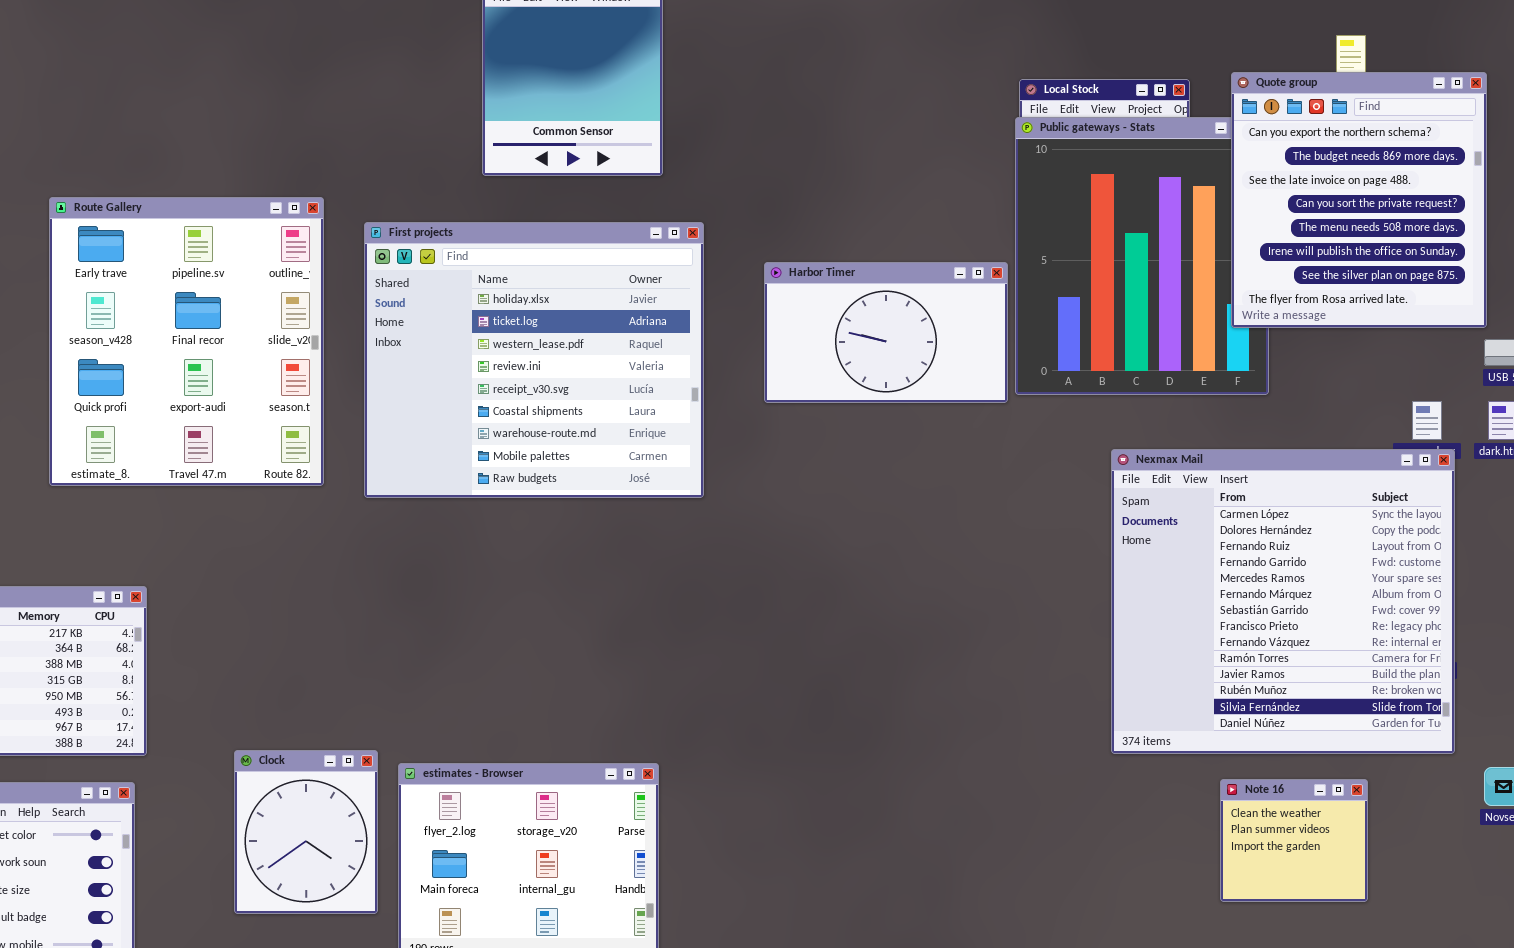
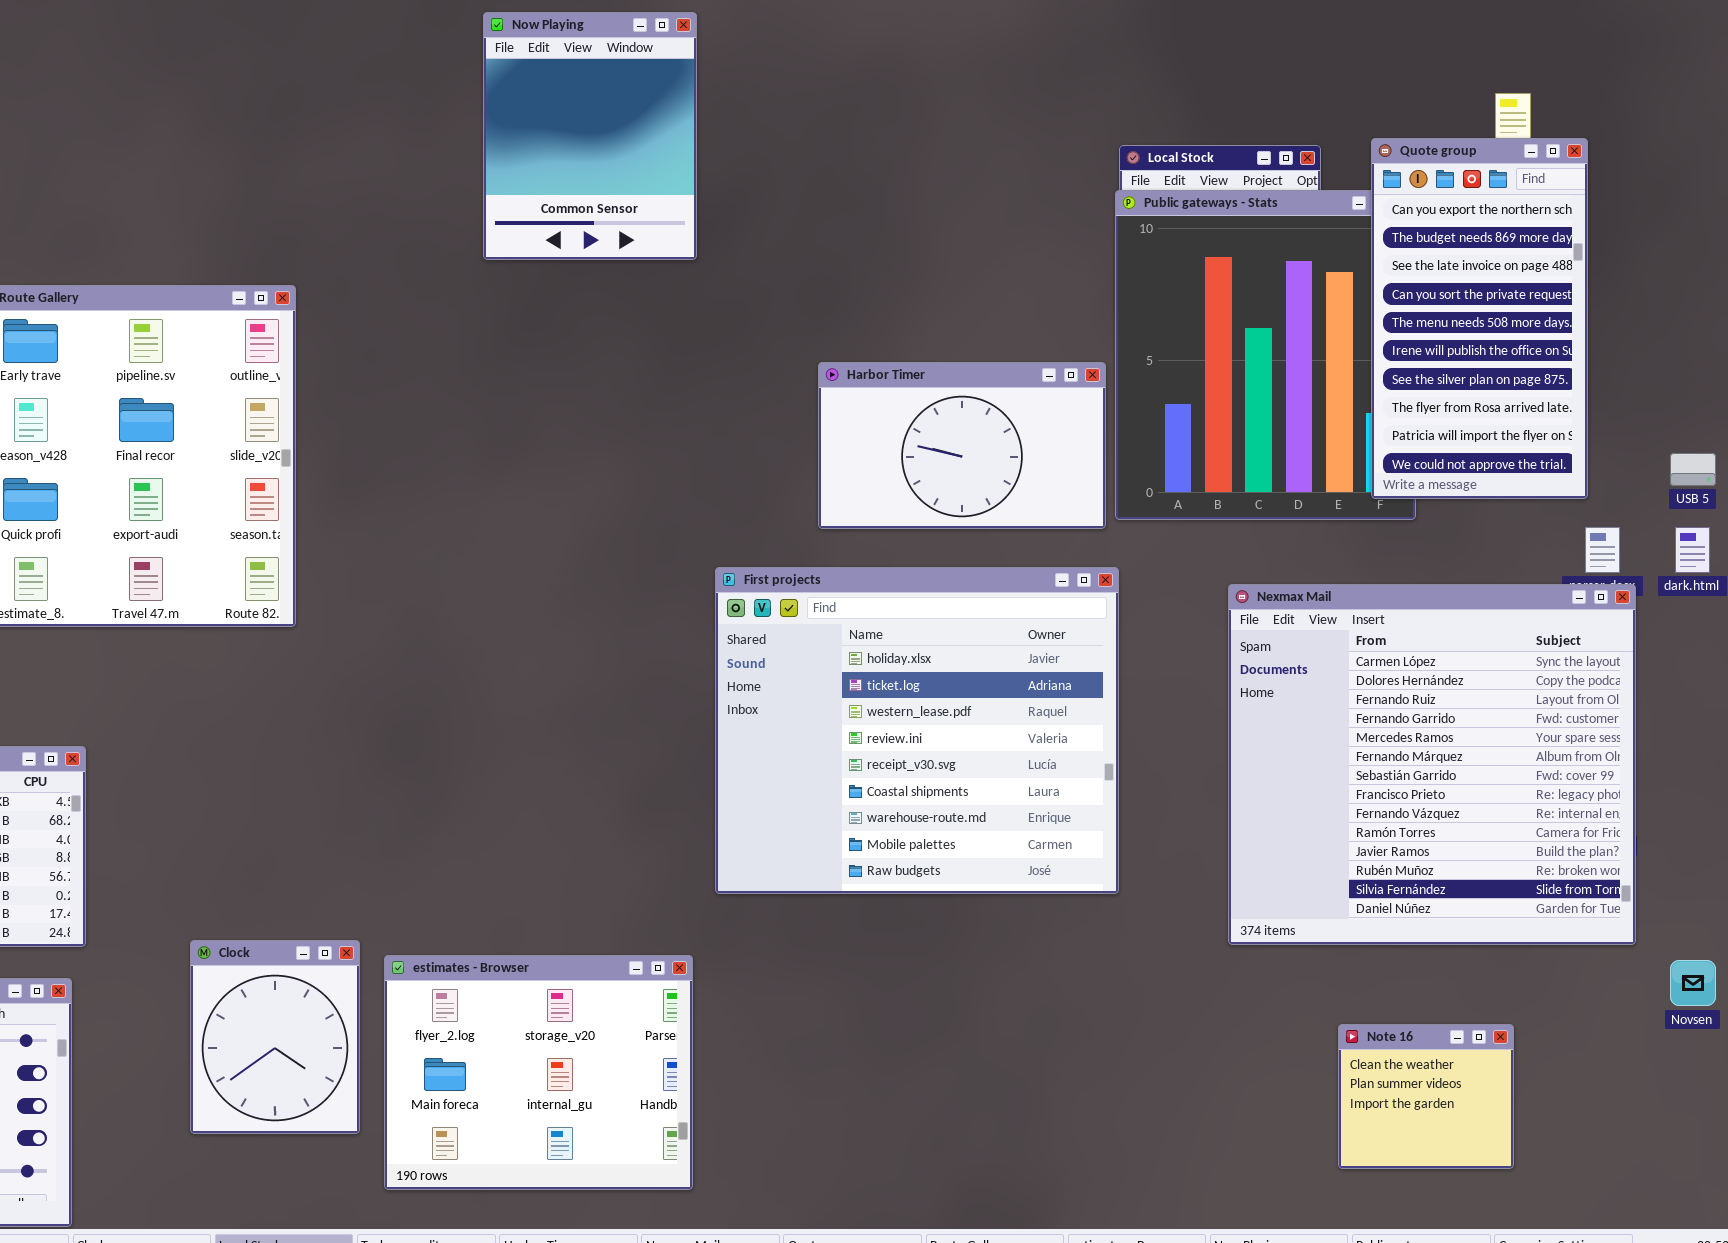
Quote group: [1231,72,1487,328] -> [1371,138,1588,499], resized
First projects: [364,222,704,498] -> [715,567,1119,894], moved
Note 16: [1220,779,1368,902] -> [1338,1024,1514,1169], moved

